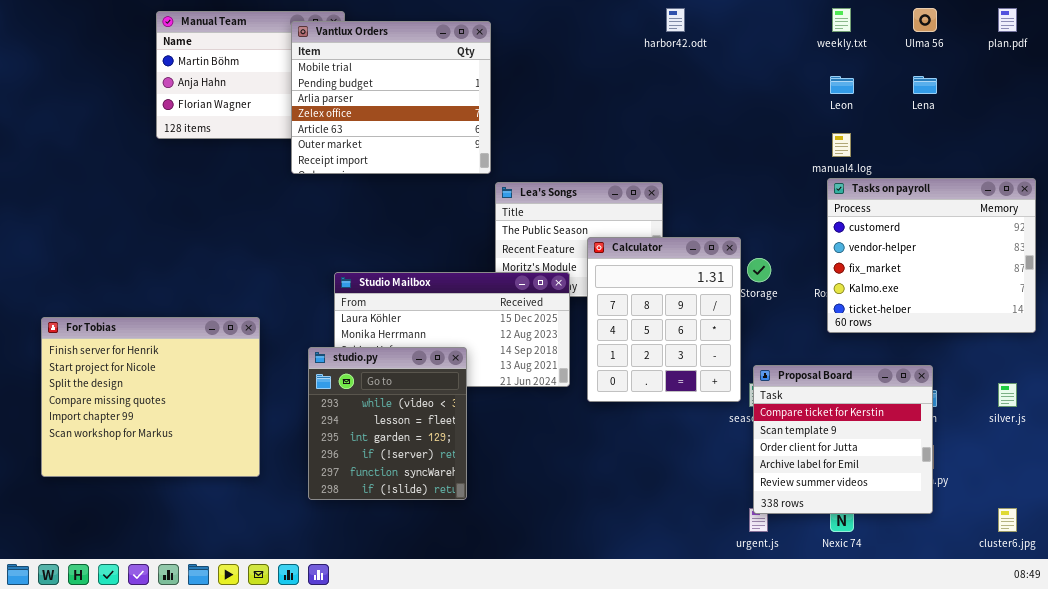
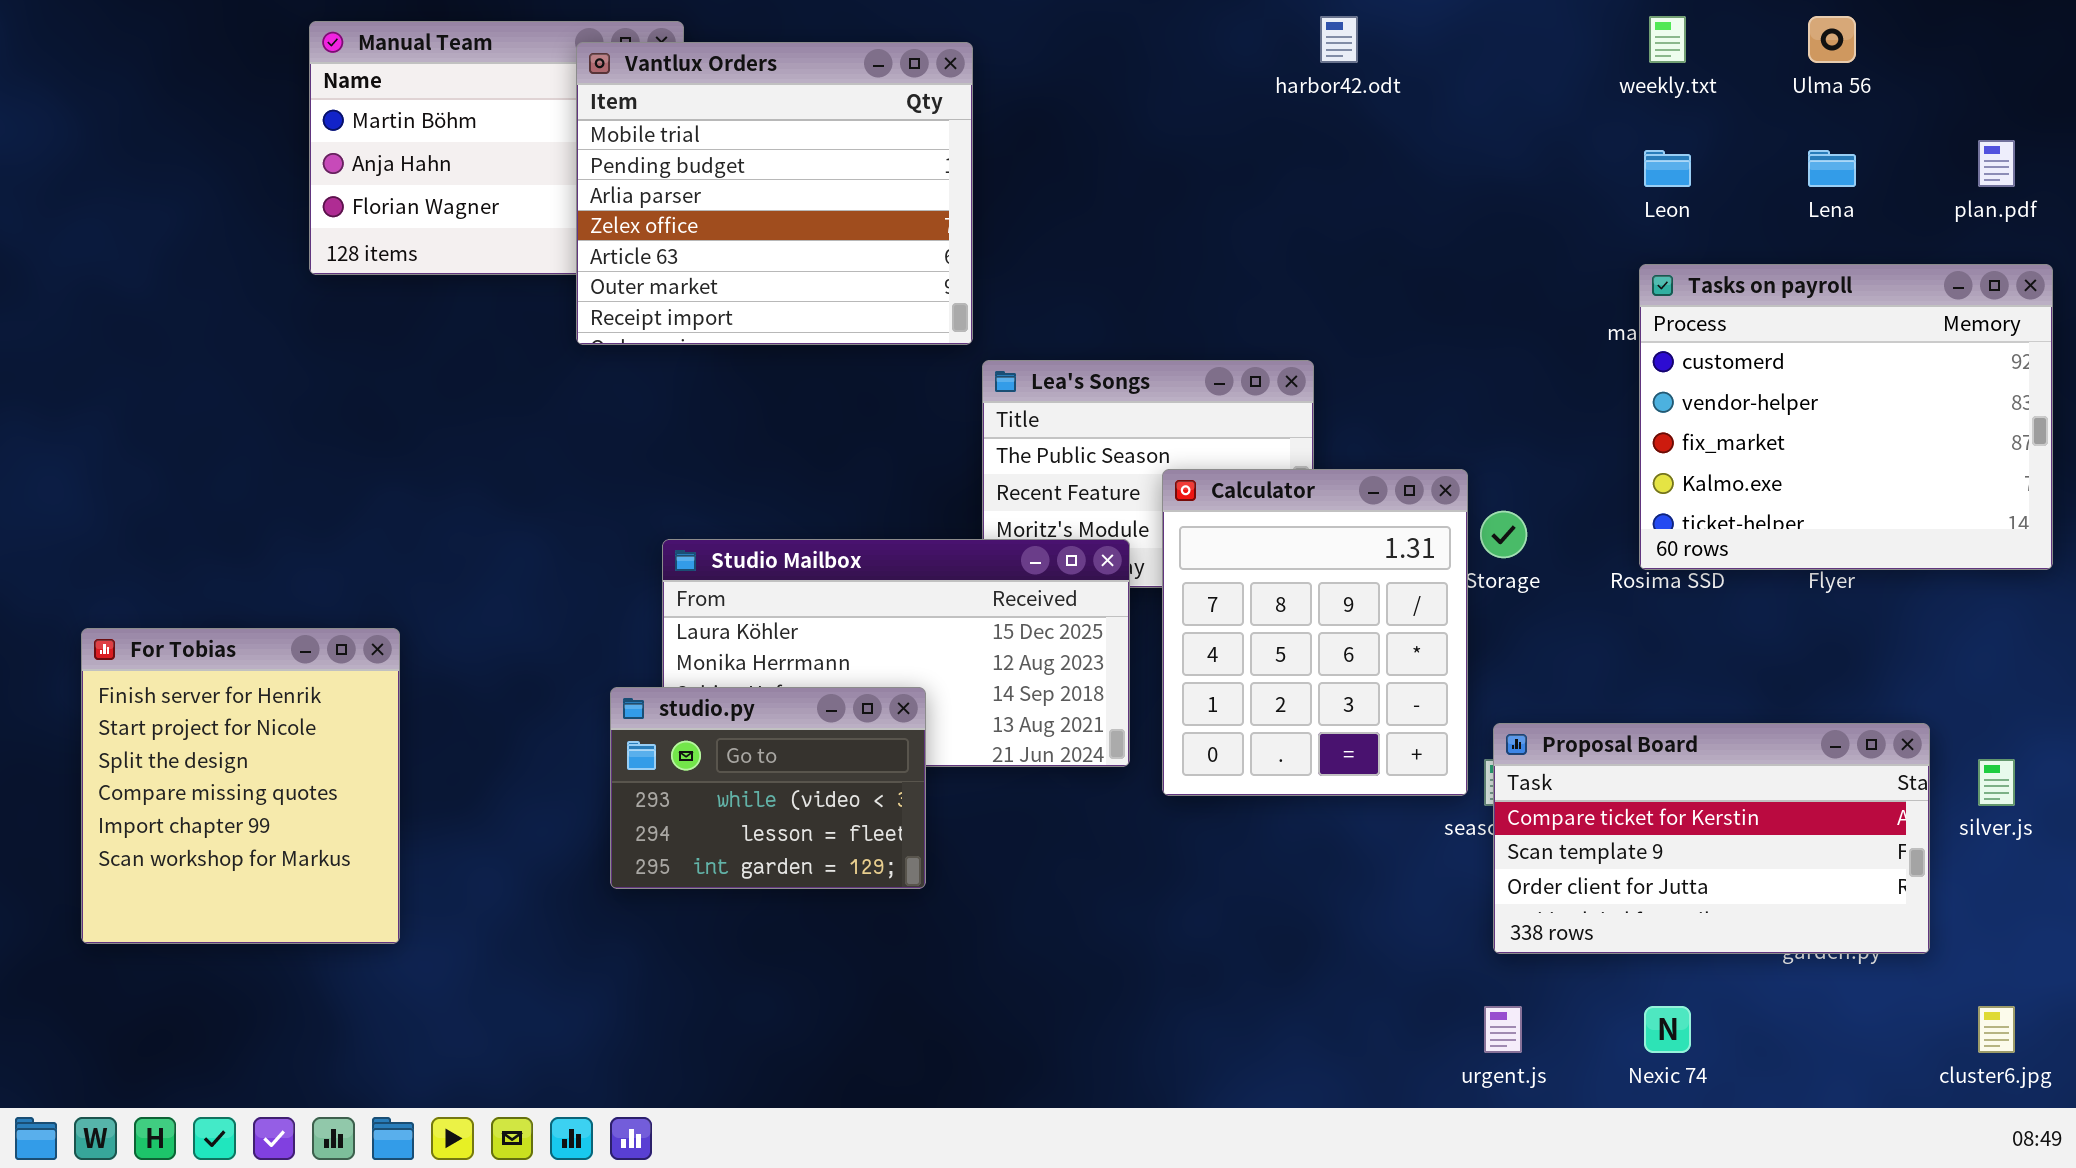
plan.pdf: [998,8,1017,32] -> [1978,140,2015,187], moved
Tasks on payroll: [827,178,1036,333] -> [1639,264,2053,570], moved
For Tobias: [41,317,260,477] -> [81,628,400,944], resized
studio.py: [308,347,467,500] -> [610,687,926,889], resized
Proposal Board: [753,365,933,514] -> [1493,723,1930,954], resized

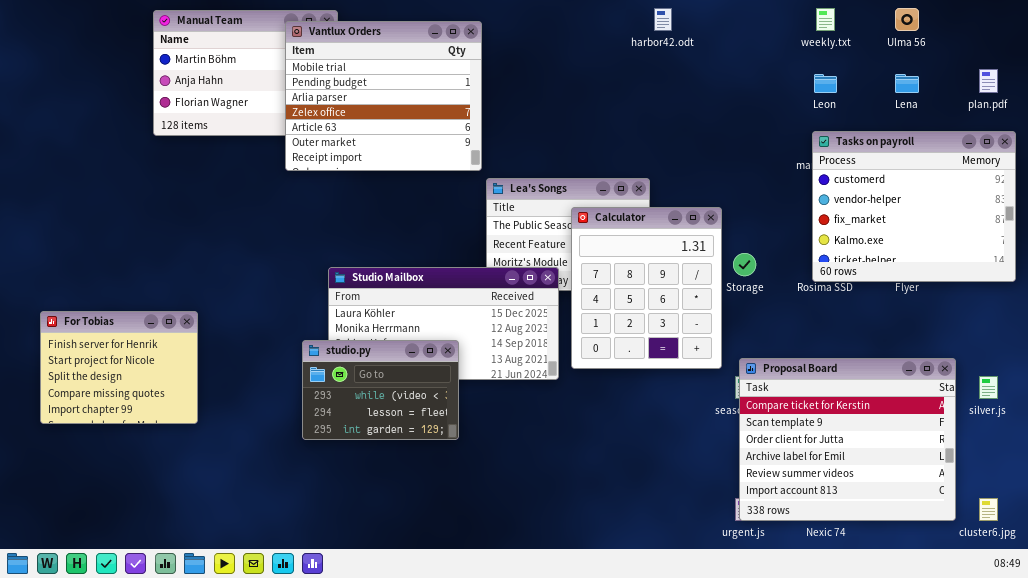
Calculator: [1162,469,1468,796] -> [571,207,722,369], moved
For Tobias: [81,628,400,944] -> [40,311,198,424], resized
Proposal Board: [1493,723,1930,954] -> [739,358,956,521], resized

